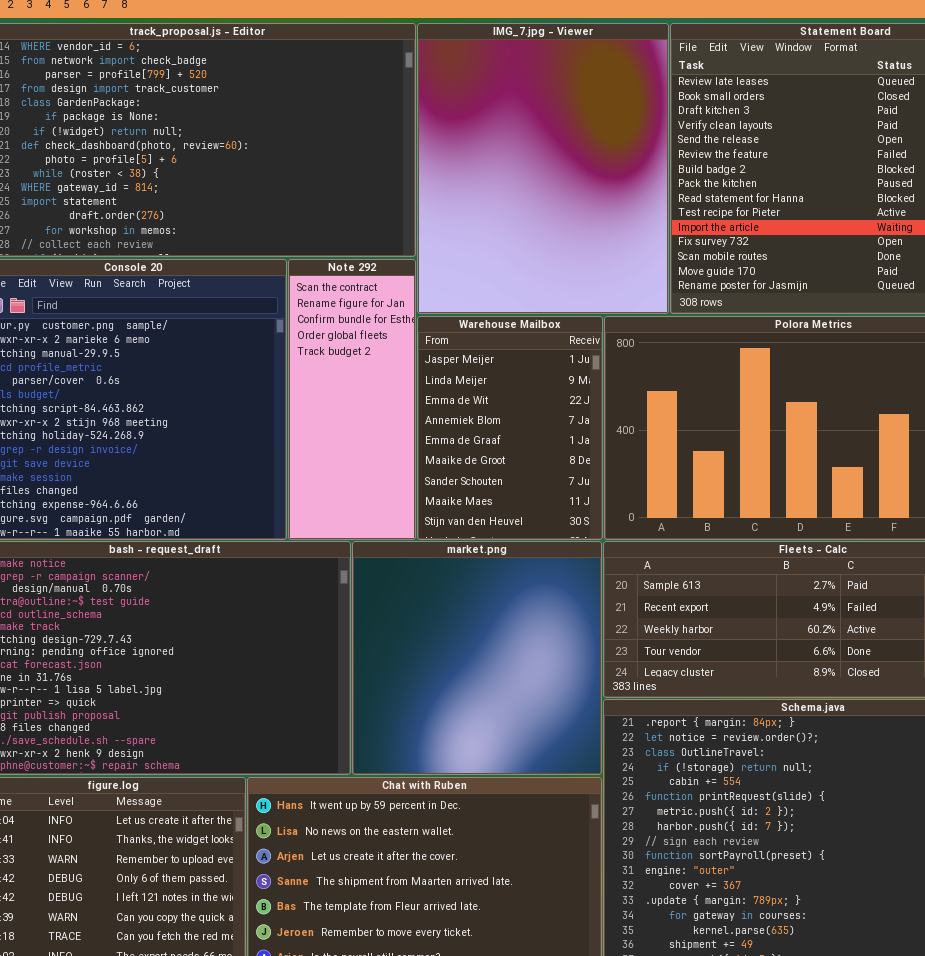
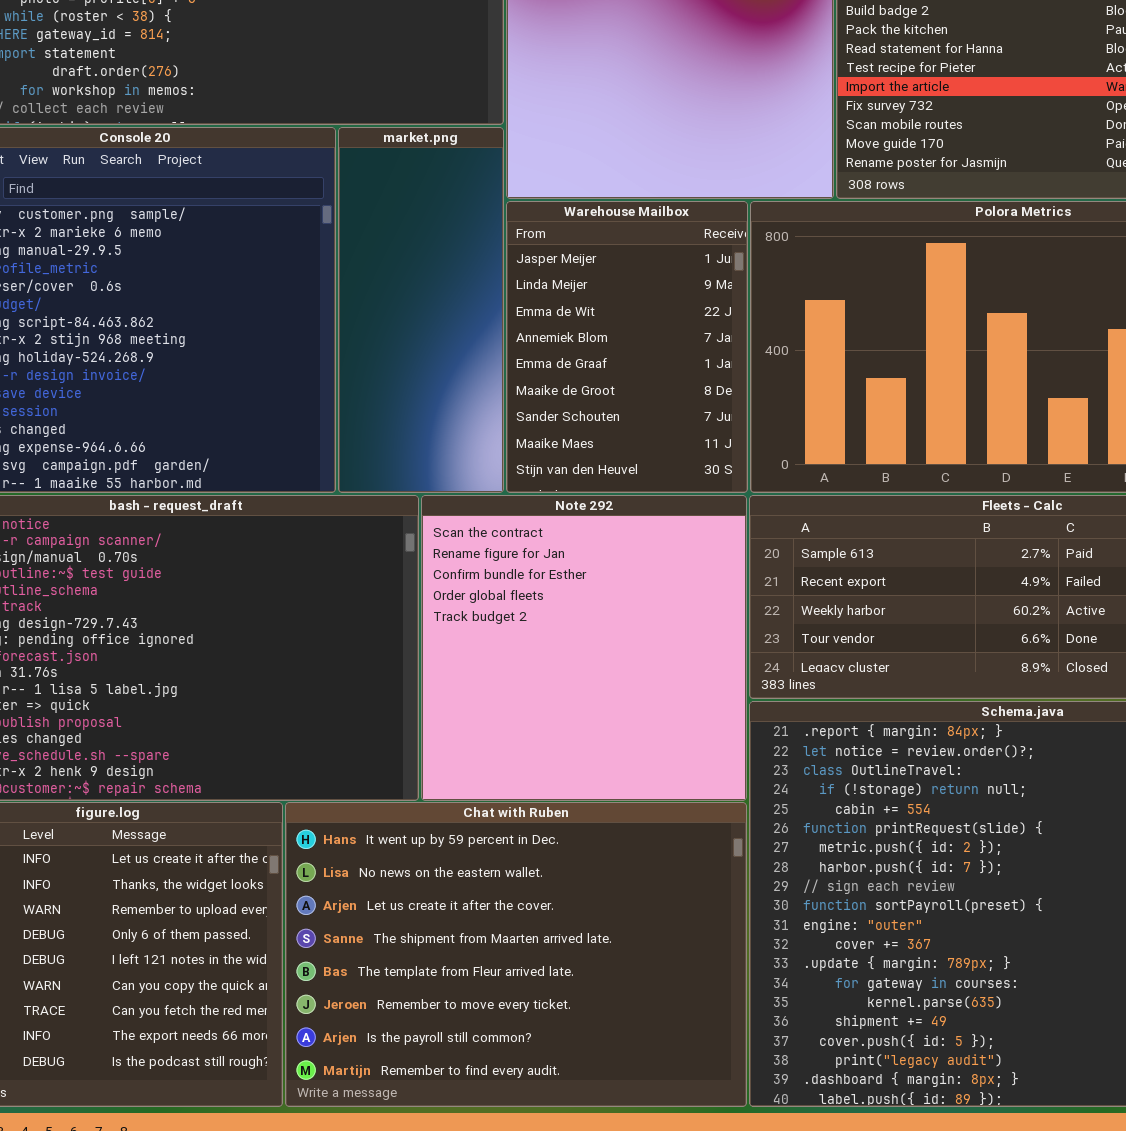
Note 292: [288,259,416,540] -> [421,495,747,801], moved, resized
market.png: [352,541,602,775] -> [338,127,504,493], moved, resized

